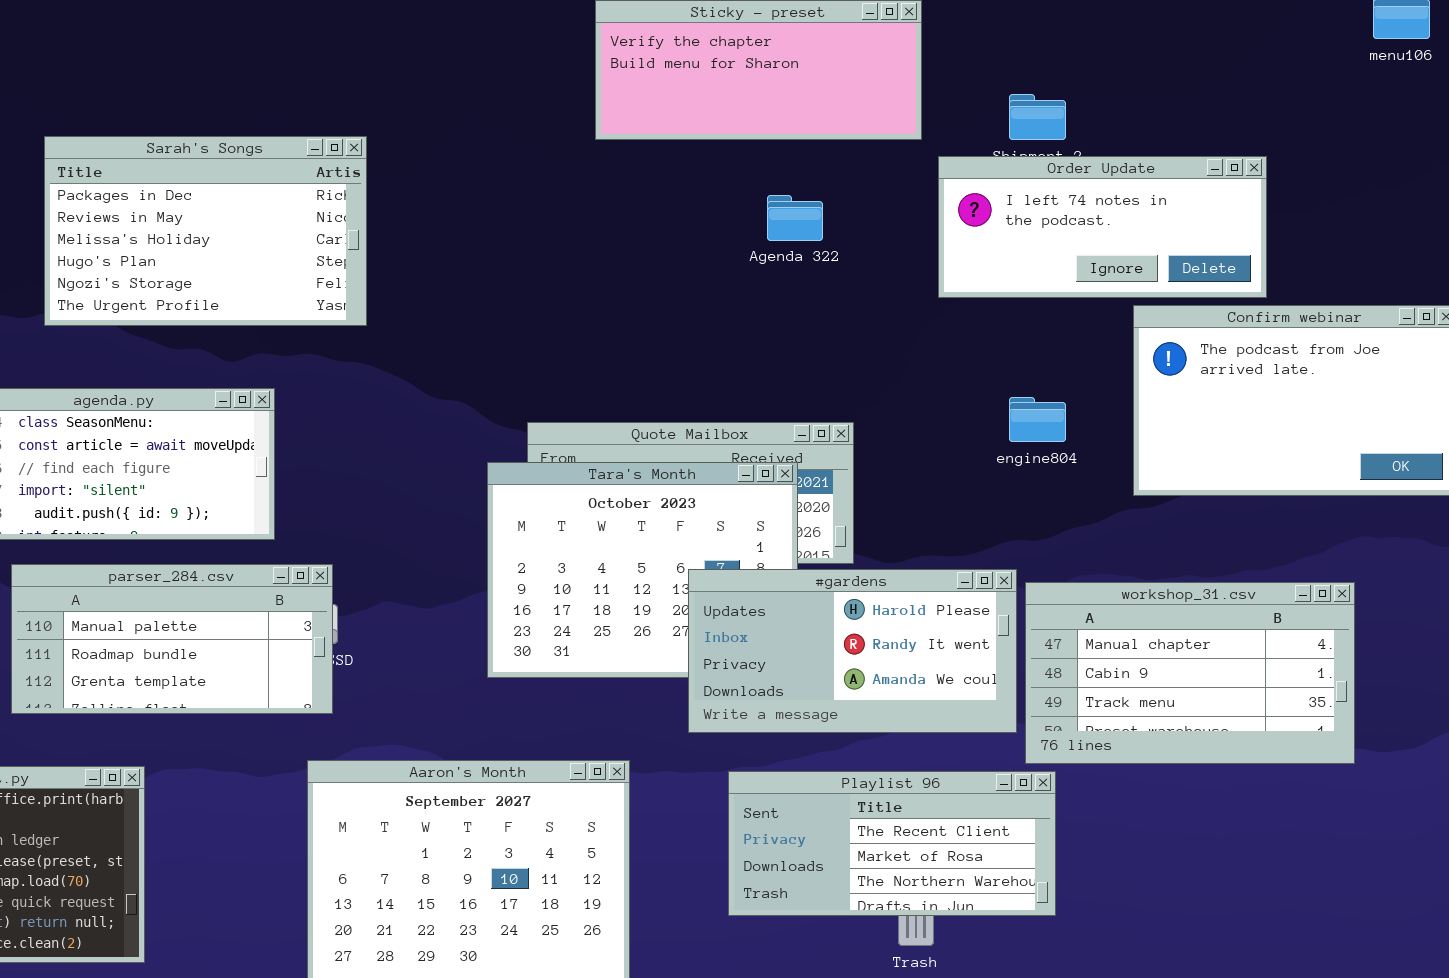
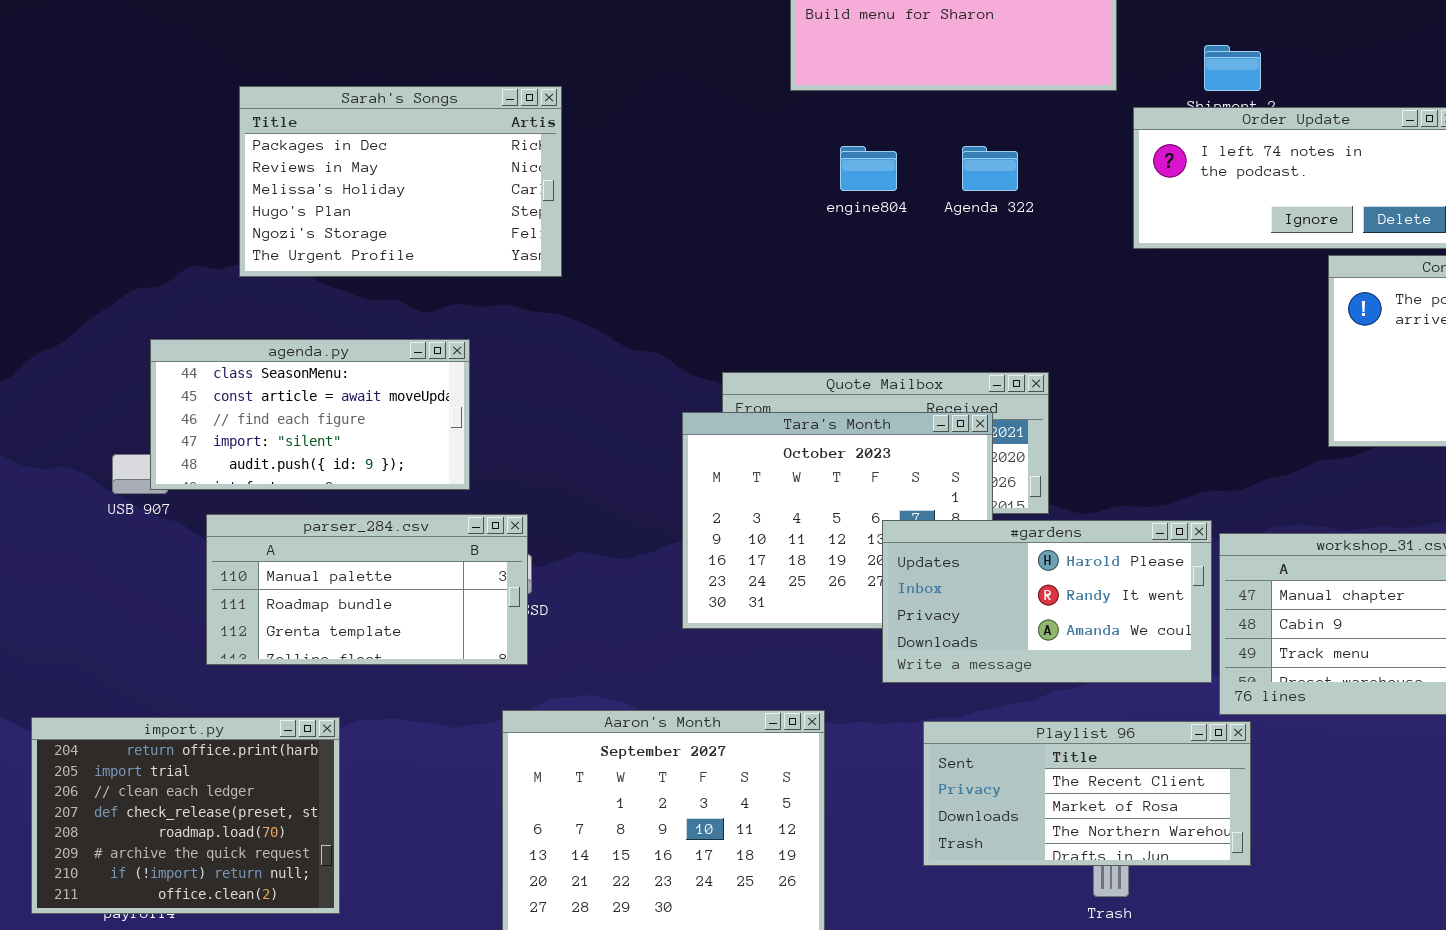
engine804: [1009,397,1066,442] -> [840,146,897,191], moved

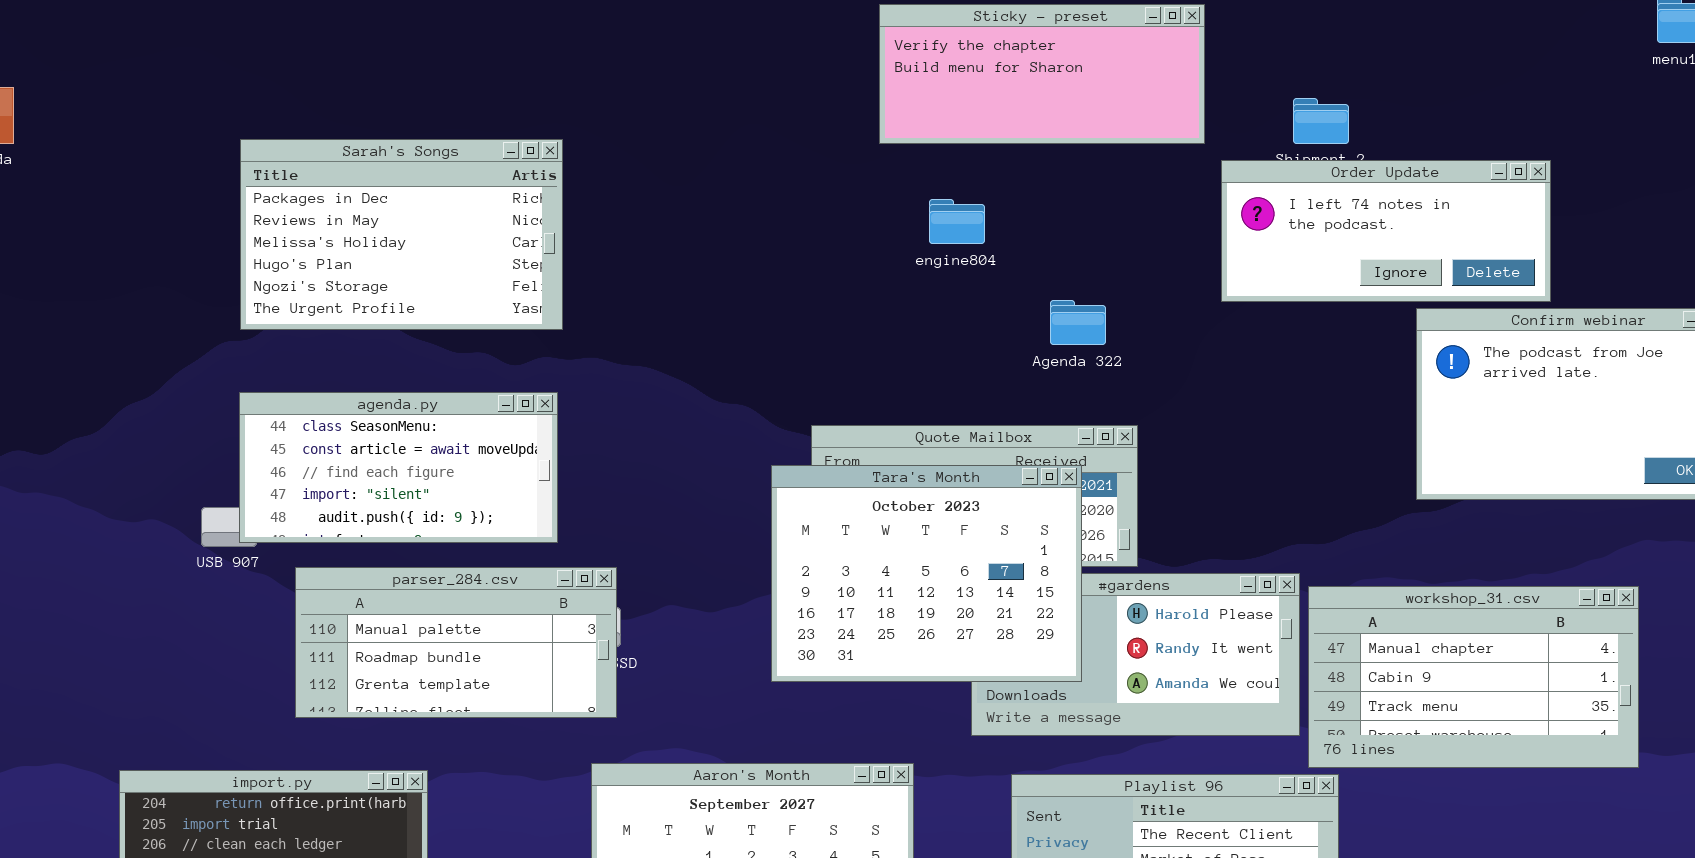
Sarah's Songs: [239,86,562,277] -> [240,139,563,330], moved
Agenda 322: [962,146,1018,191] -> [1050,300,1106,345], moved
Tara's Month: [682,412,993,629] -> [771,465,1082,682], raised

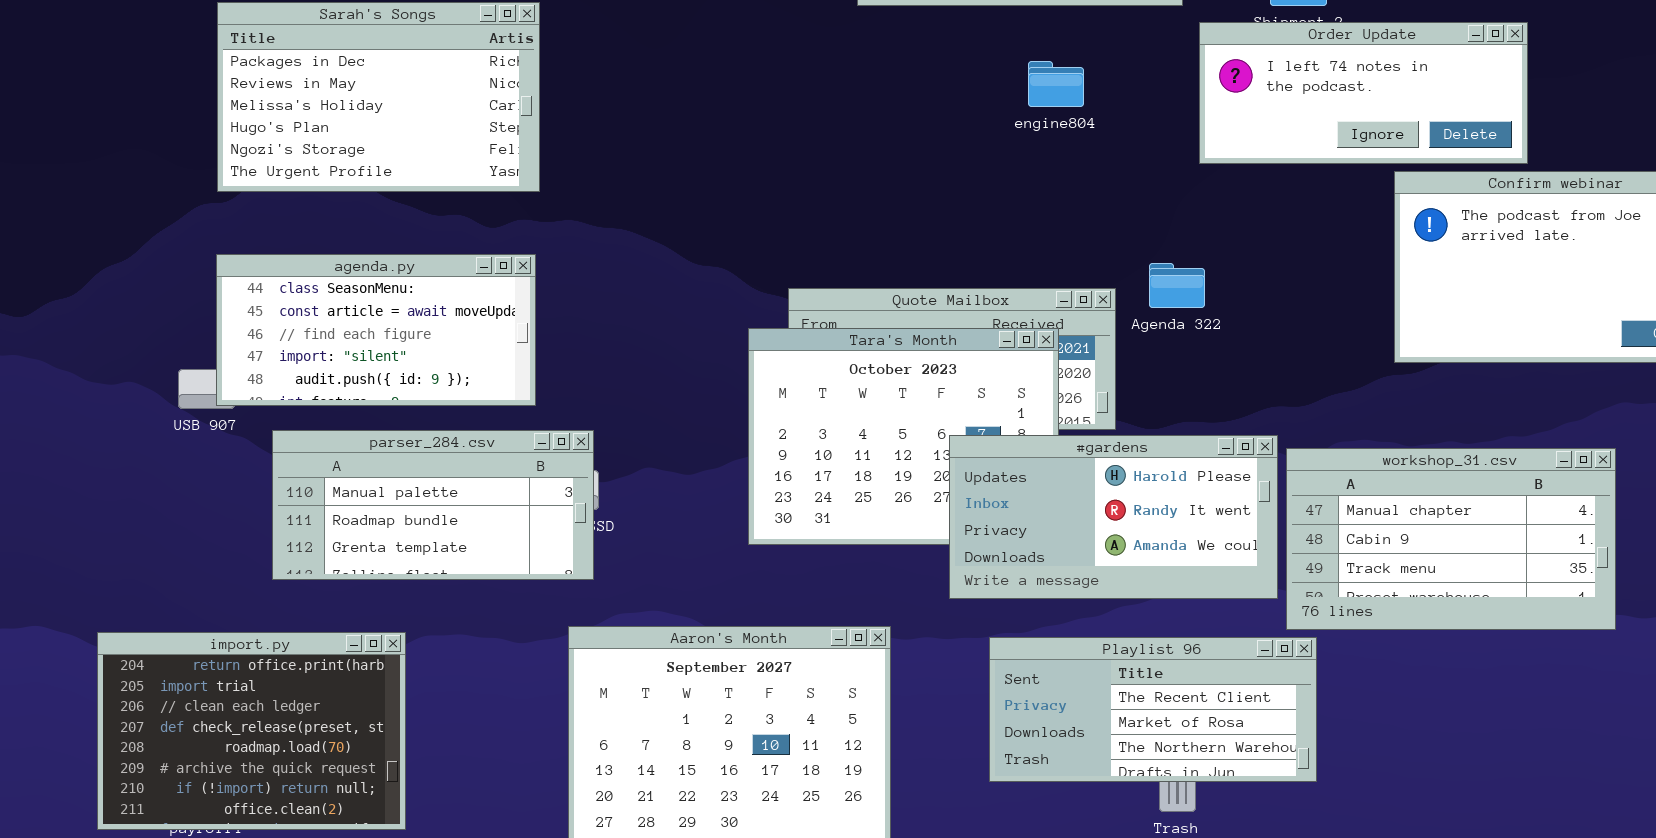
engine804: [929,199,985,244] -> [1028,61,1084,107], moved
Agenda 322: [1050,300,1106,345] -> [1149,263,1205,308], moved
#gardens: [971,573,1300,736] -> [949,435,1278,599], raised

